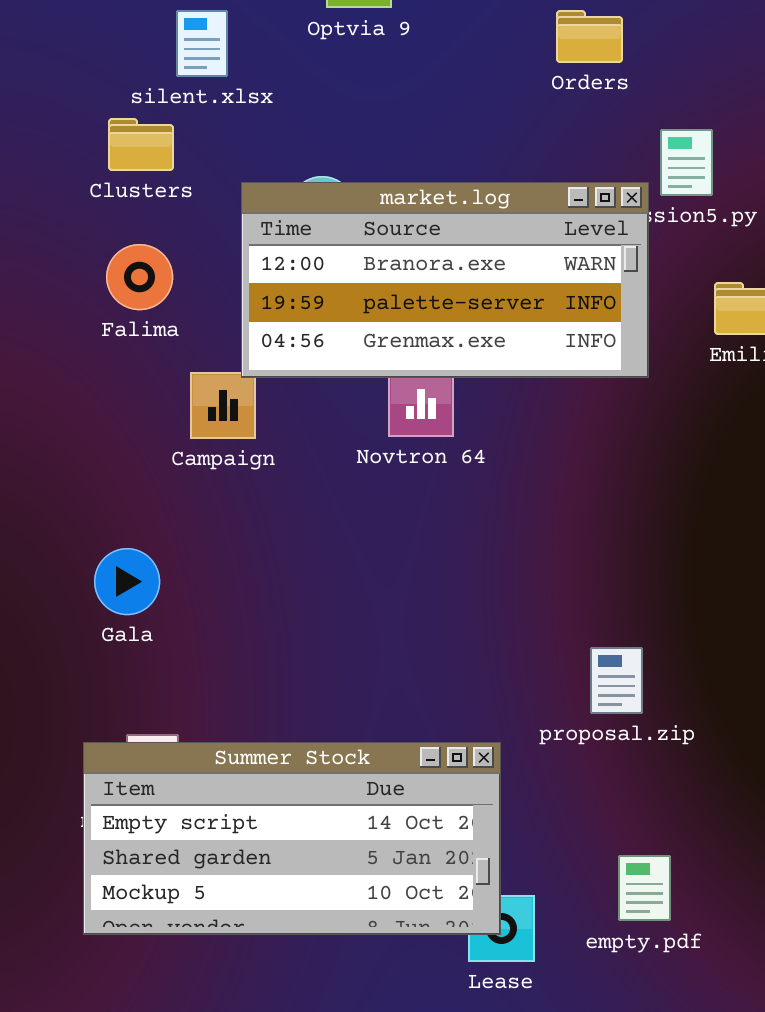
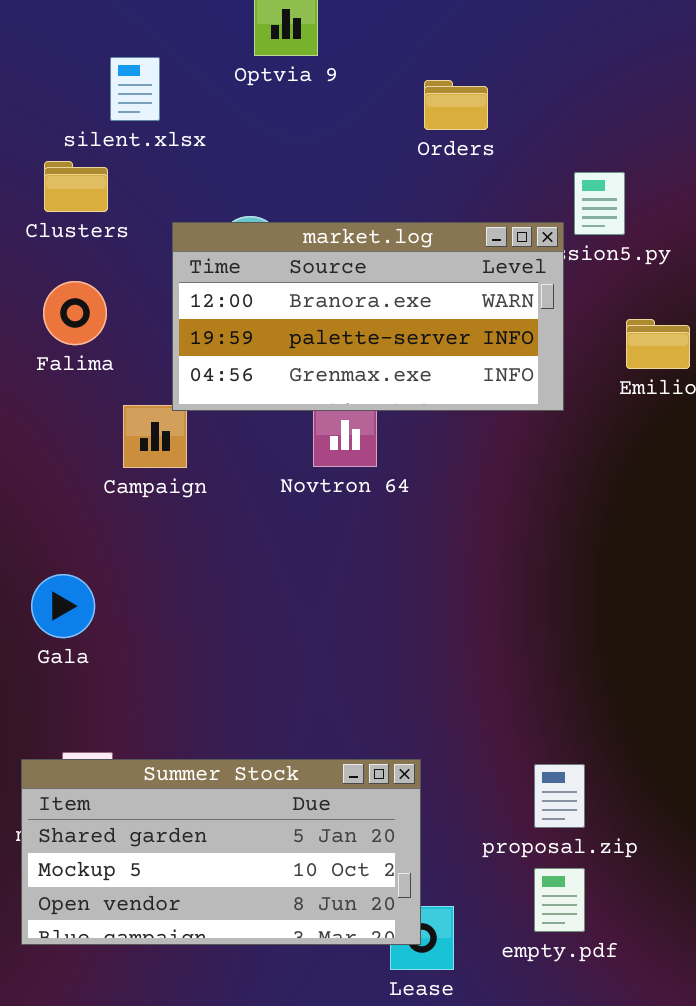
Orders: [556,10,623,63] -> [424,80,488,130], moved
proposal.zip: [590,647,643,714] -> [534,764,585,828], moved
Summer Stock: [83,742,501,935] -> [21,759,421,945], scrolled down 1 row

